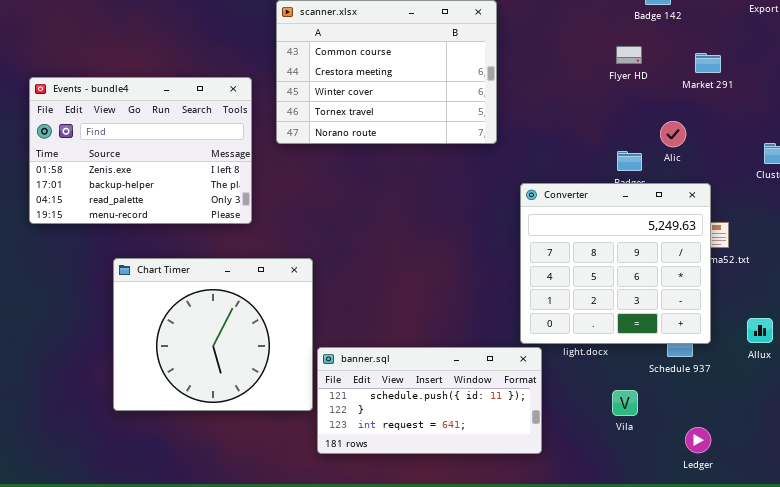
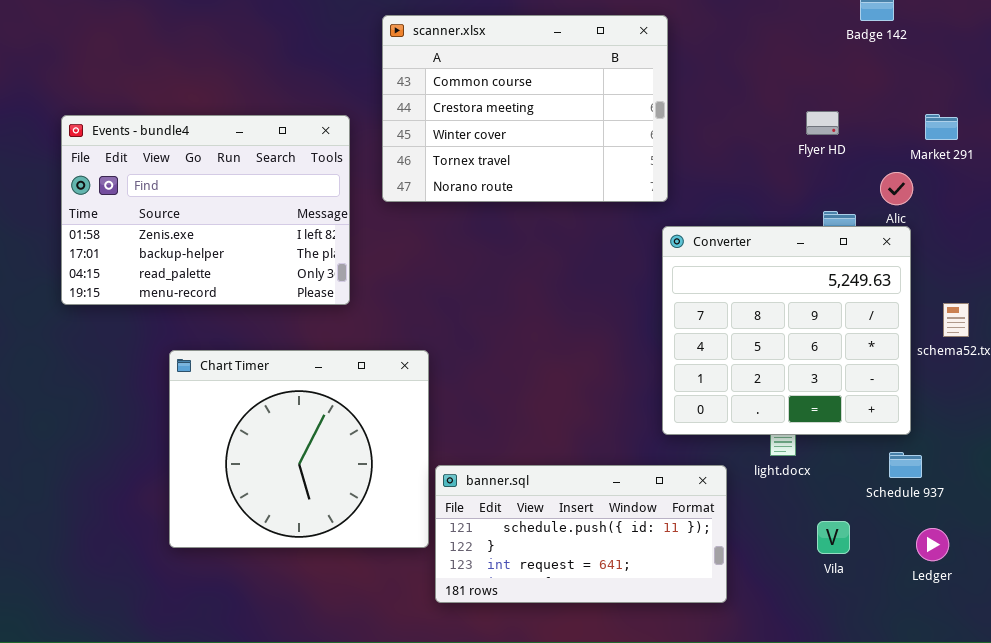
Flyer HD: [616,46,642,64] -> [806,111,839,135], moved
Market 291: [695,53,721,73] -> [925,114,958,140], moved
Converter: [520,183,711,344] -> [662,226,911,435], moved
Ledger: [685,427,711,453] -> [916,528,949,561], moved

